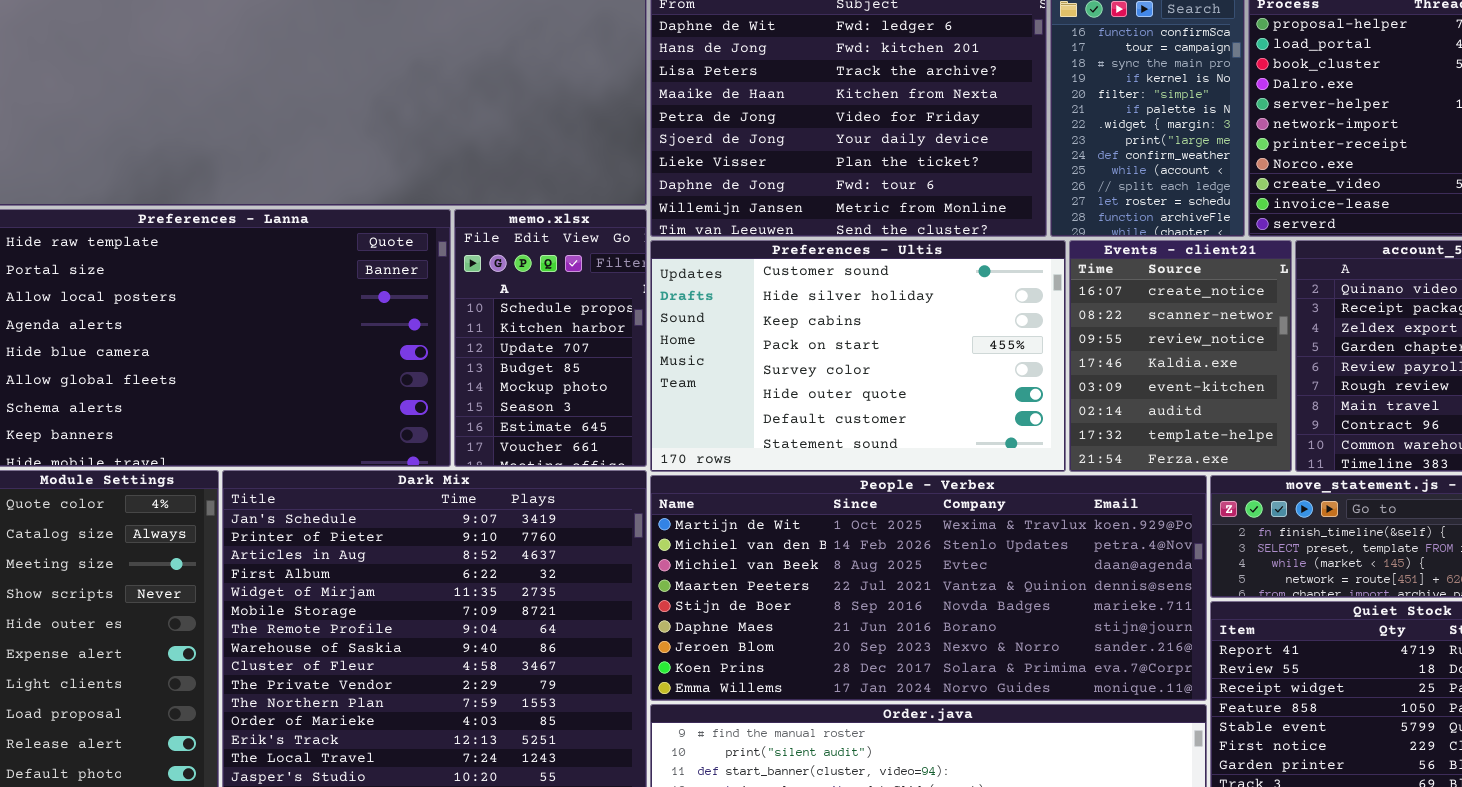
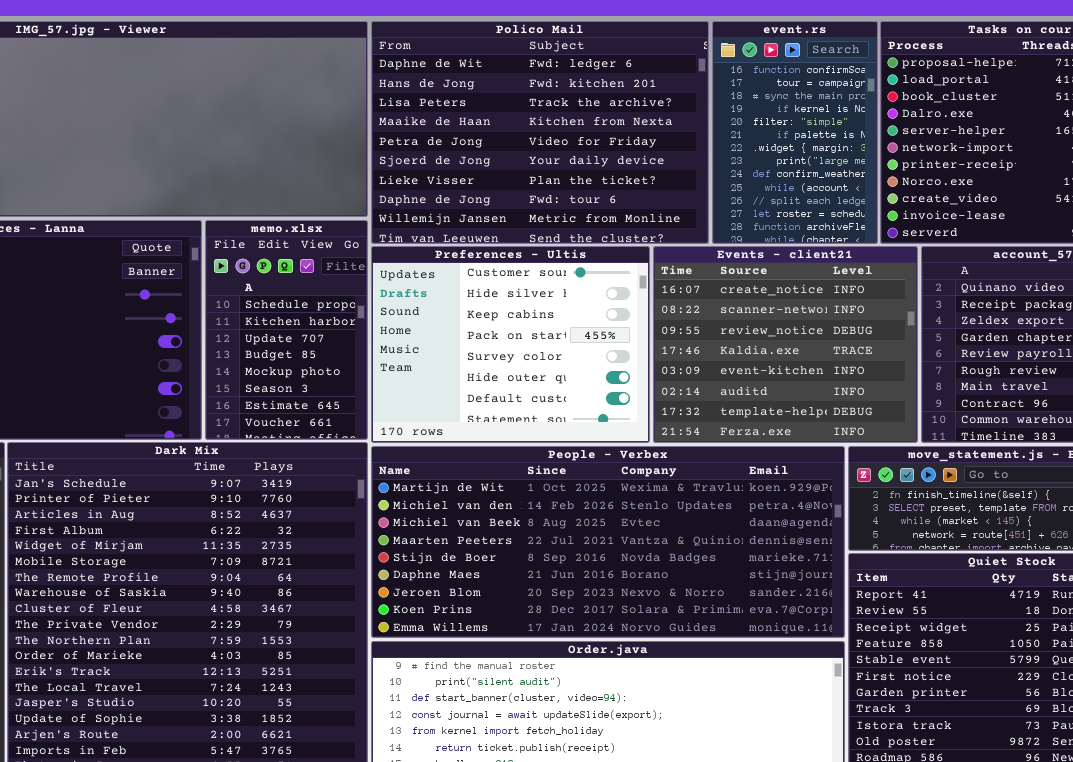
Preferences - Ultis: [650,240,1066,472] -> [371,246,650,443], resized
Events - client21: [1069,240,1292,472] -> [653,246,918,443], resized

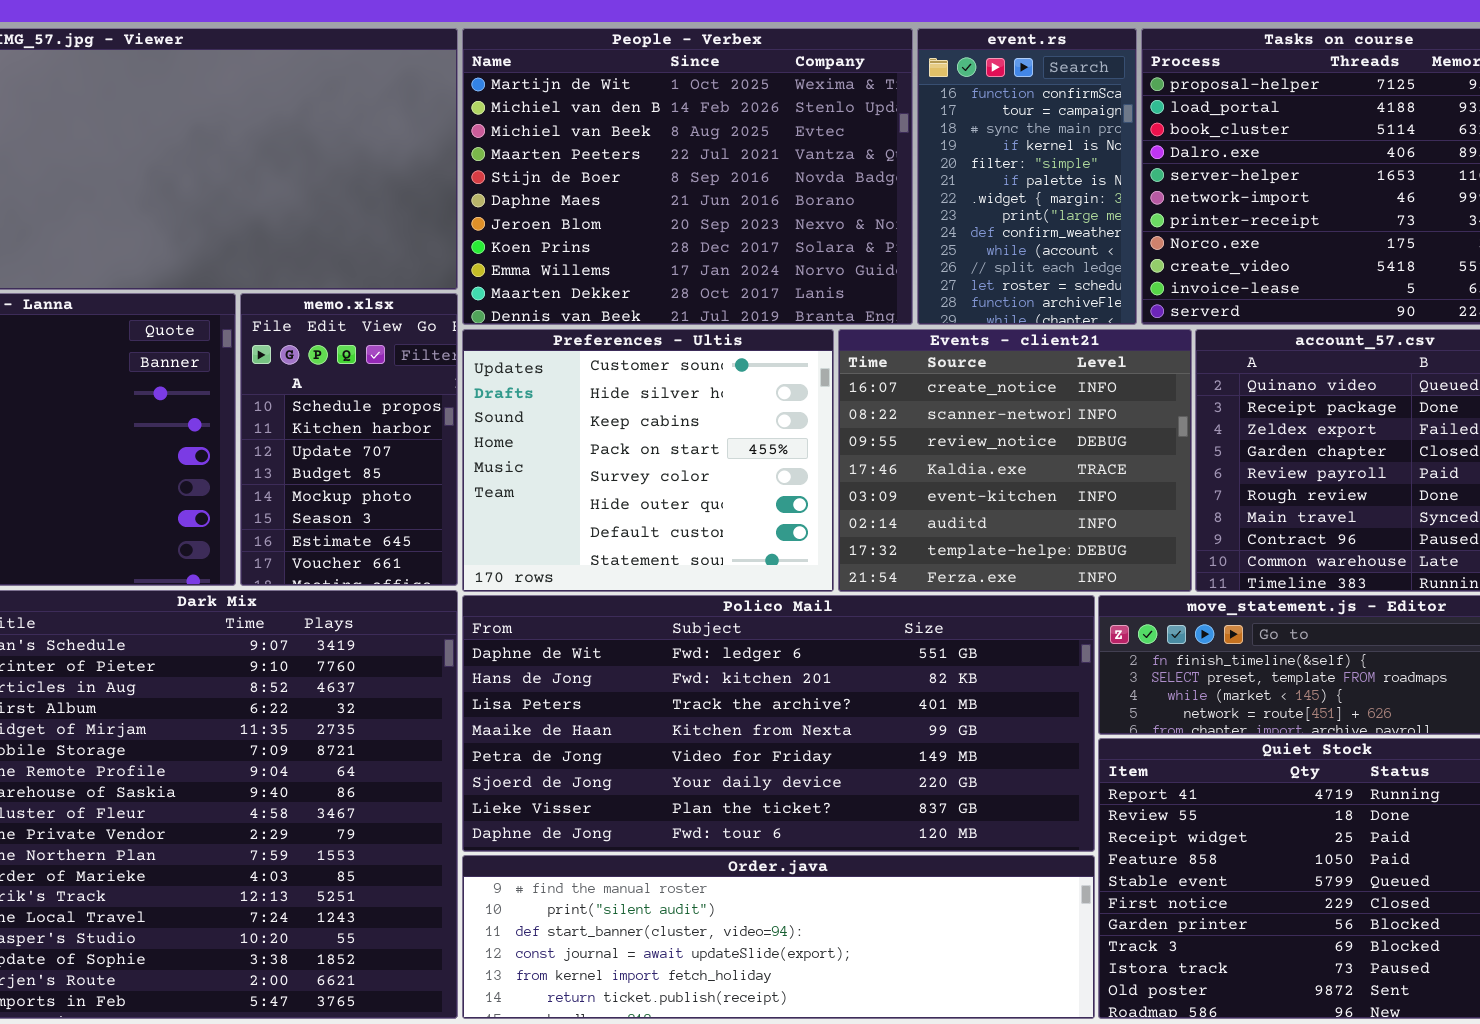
Polico Mail: [371,21,709,244] -> [462,595,1095,852], moved, resized
People - Verbex: [371,446,845,638] -> [462,28,913,325], moved, resized

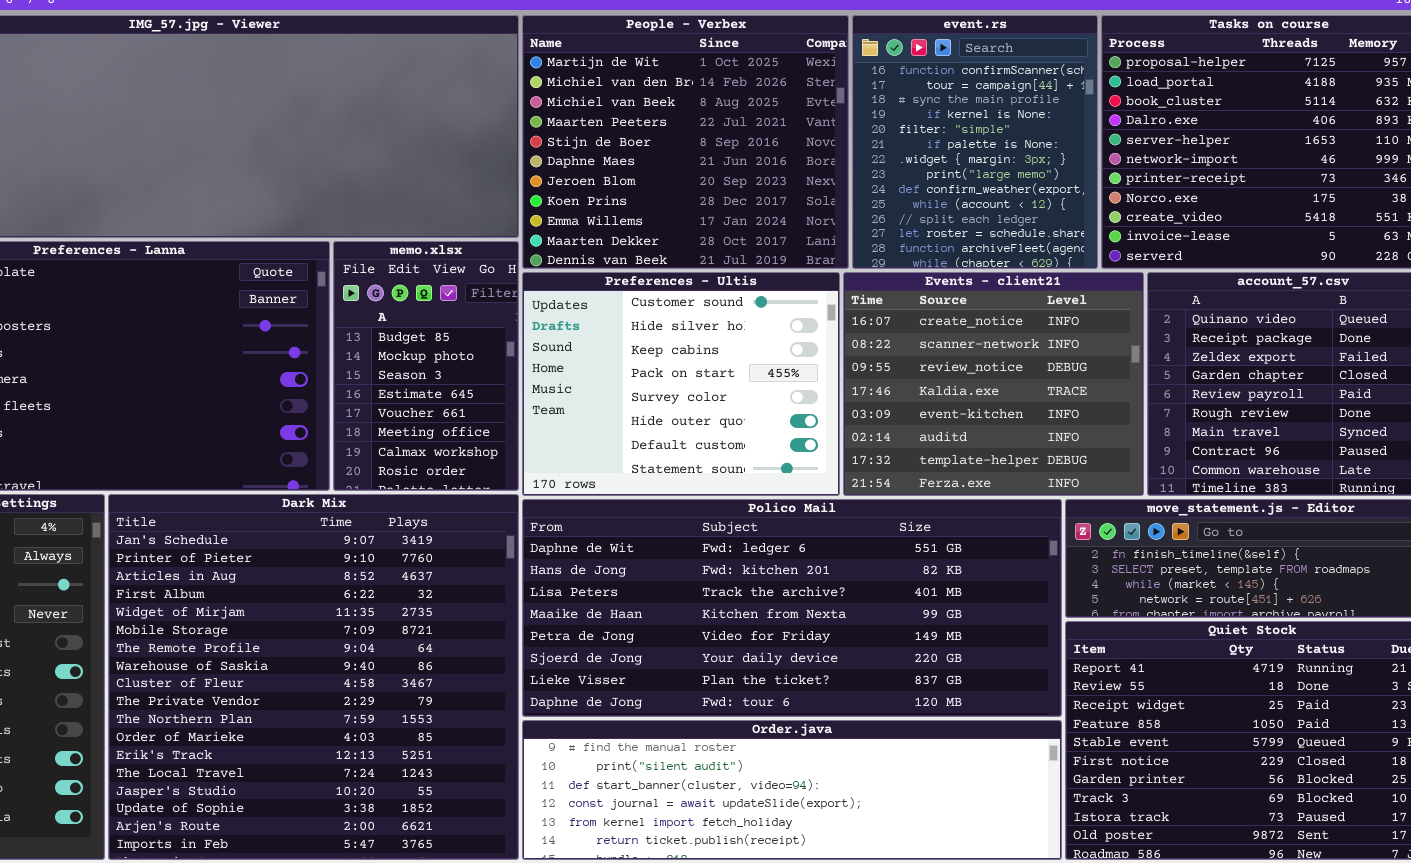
People - Verbex: [462,28,913,325] -> [522,15,849,269], resized
event.rs: [917,28,1137,325] -> [852,15,1098,269], resized
memo.xlsx: [240,293,458,586] -> [333,241,519,491], scrolled down 3 rows

